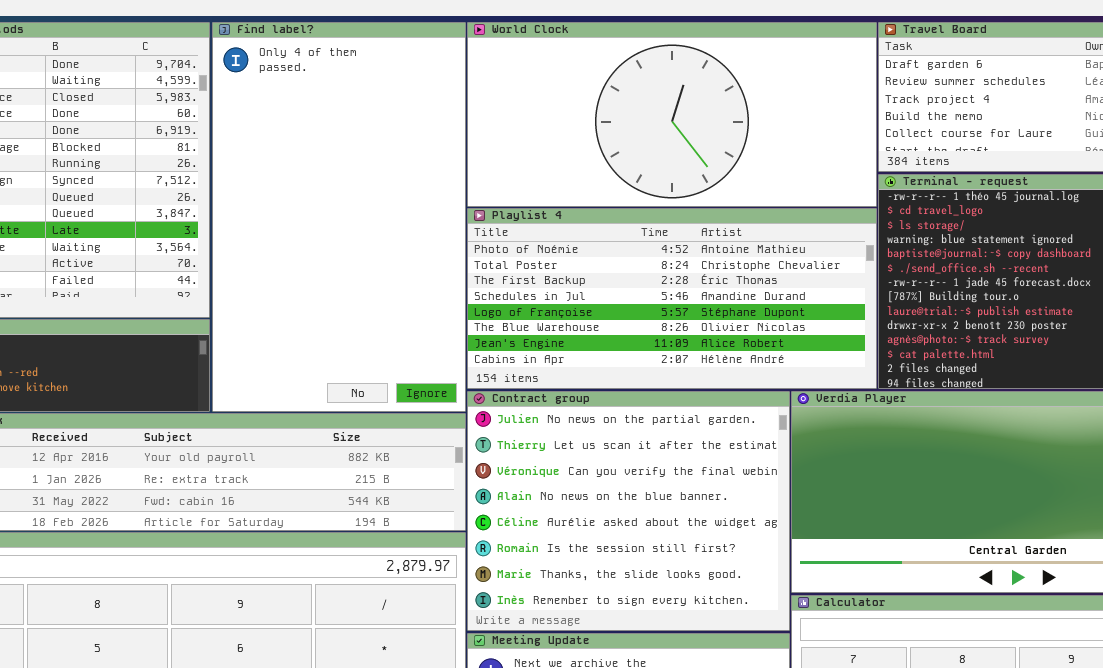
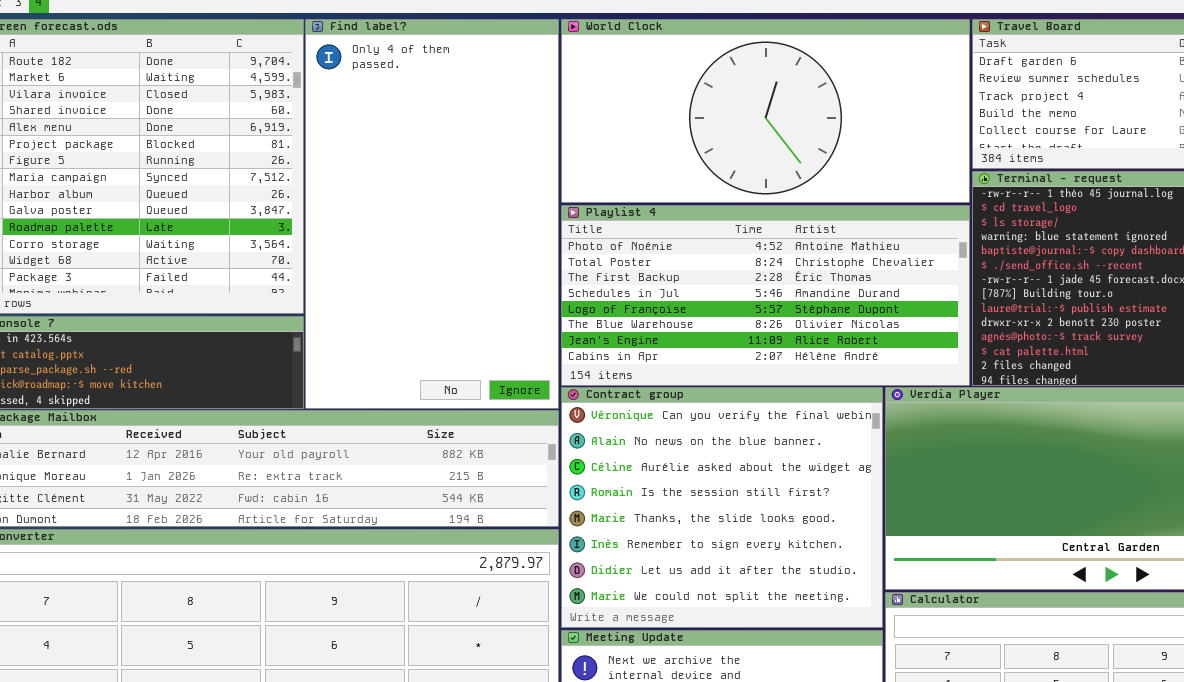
Contract group: [467,391,790,631] -> [561,387,883,628], scrolled down 2 rows

